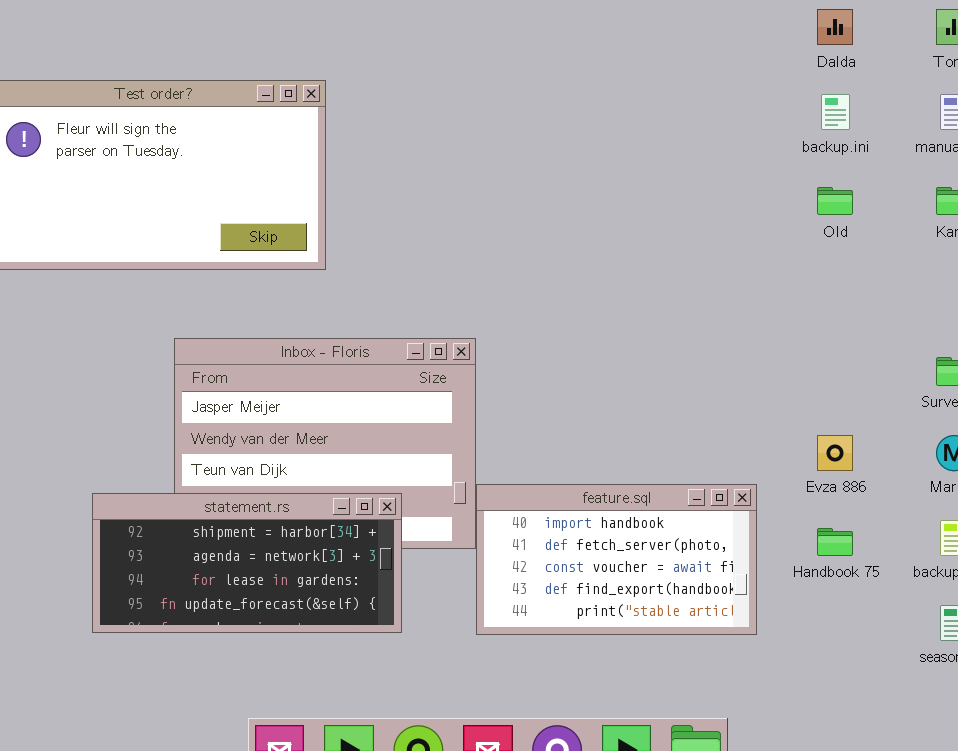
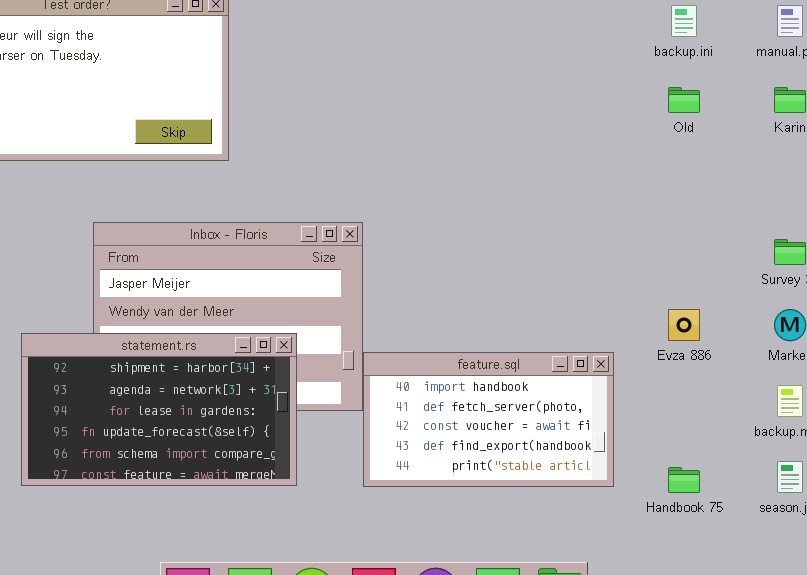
statement.rs: [92,493,402,633] -> [21,333,297,486], resized
Handbook 75: [817,528,853,556] -> [668,467,700,493], moved

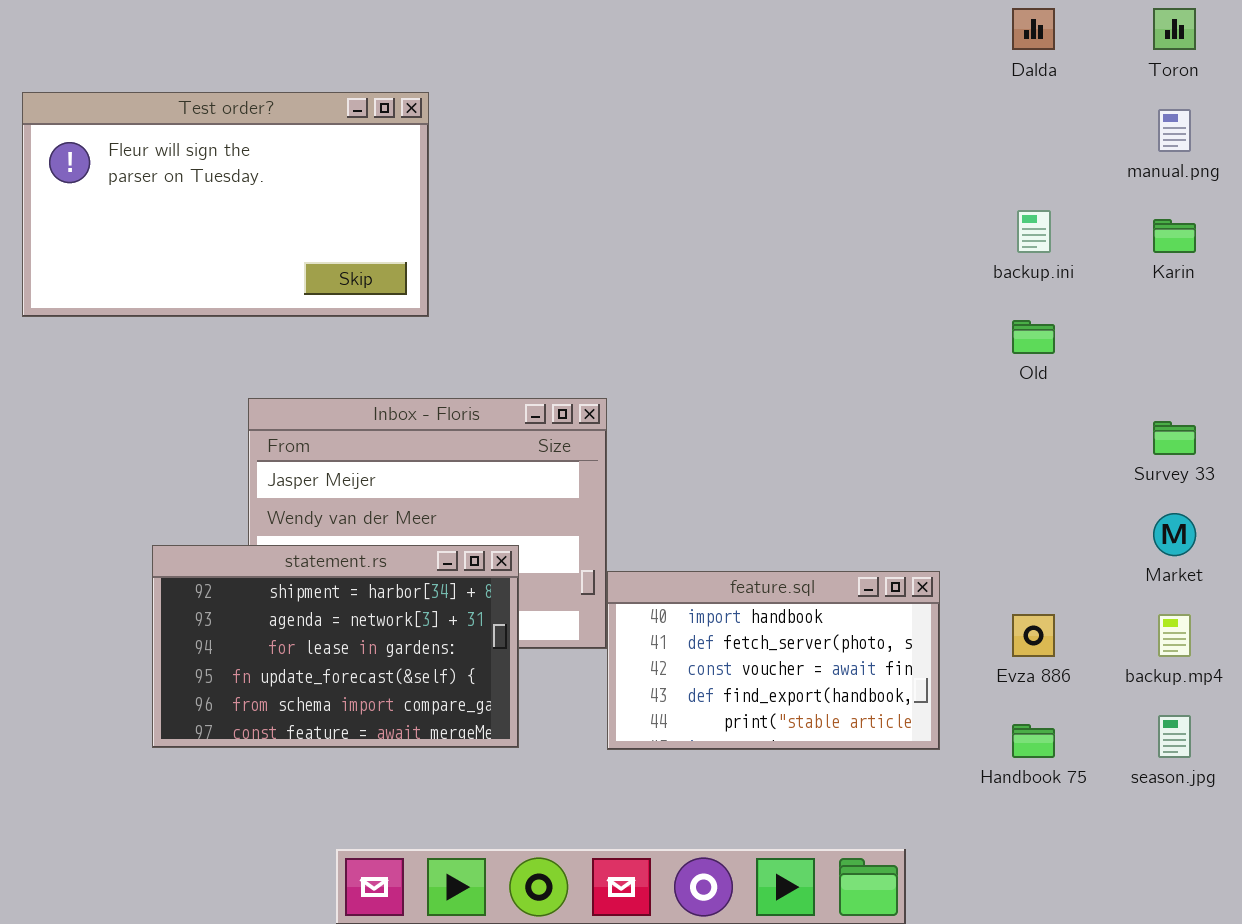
backup.ini: [671,5,697,37] -> [1017,210,1051,253], moved
Old: [668,87,700,113] -> [1012,320,1055,354], moved
Evza 886: [668,309,700,341] -> [1012,614,1055,657], moved

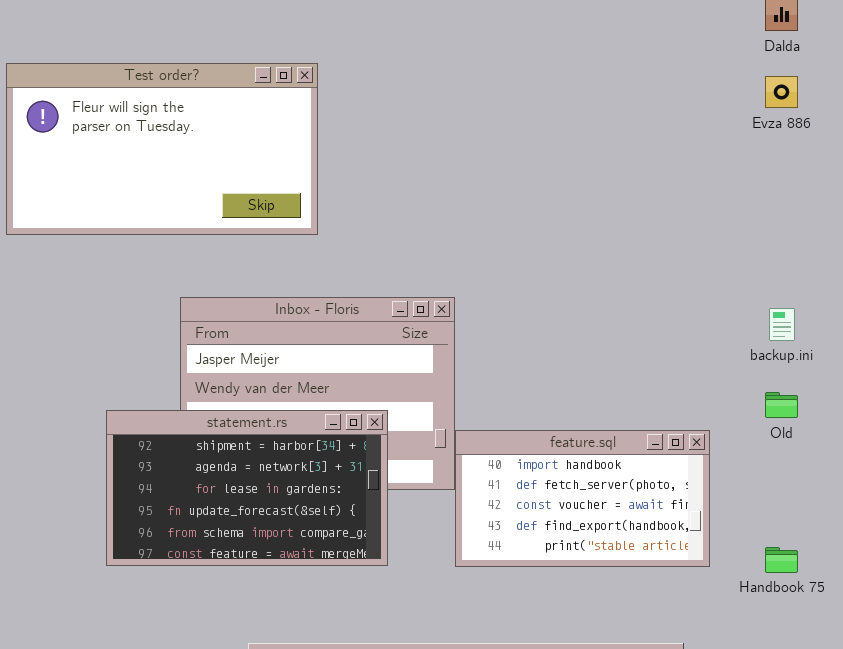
backup.ini: [1017,210,1051,253] -> [769,308,795,341], moved
Old: [1012,320,1055,354] -> [765,392,798,418], moved
Evza 886: [1012,614,1055,657] -> [765,76,798,108], moved

